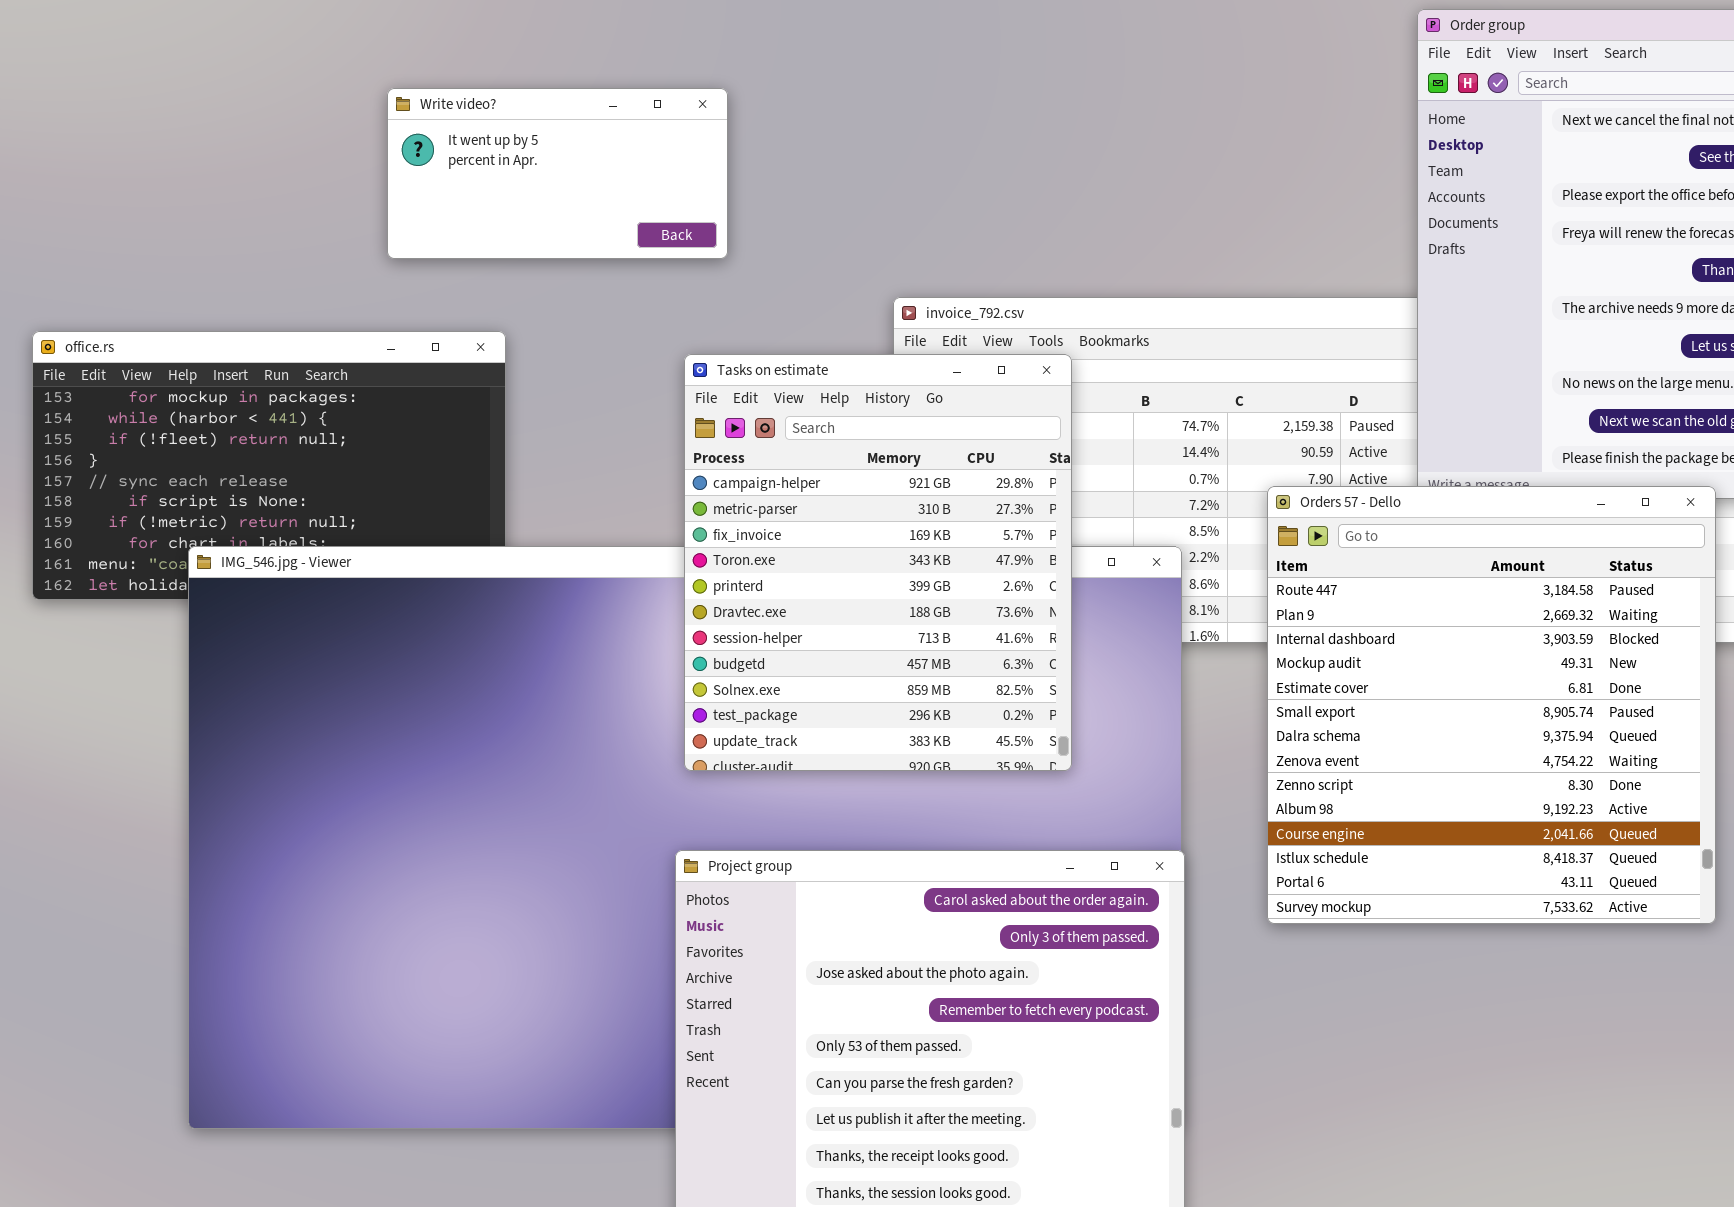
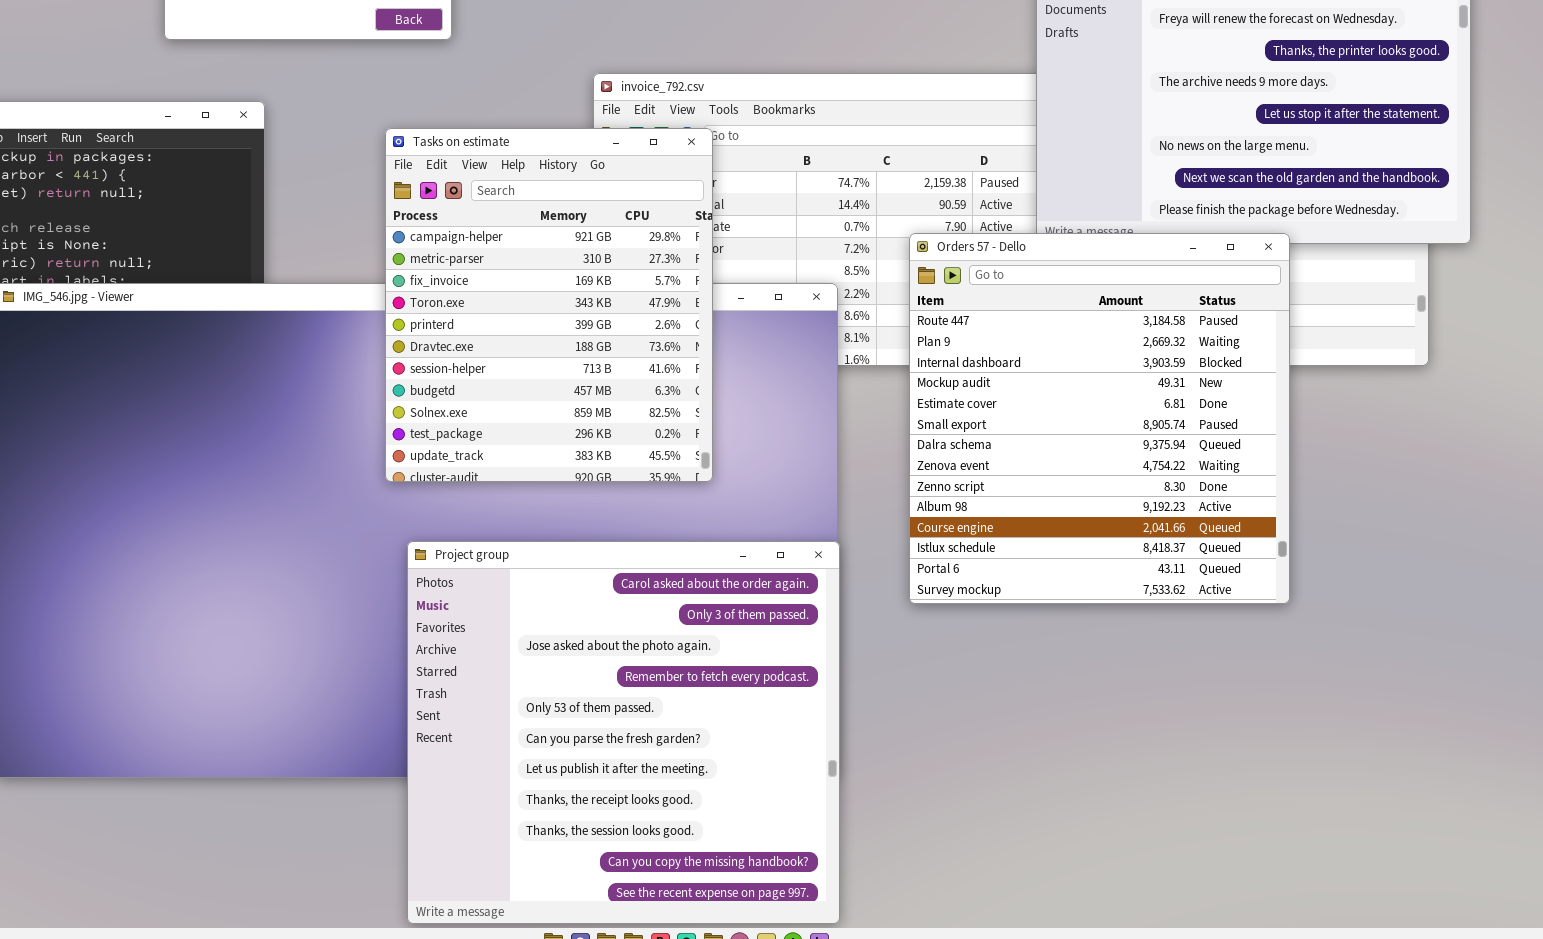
Tasks on estimate: [684,354,1072,771] -> [385,128,713,482], moved

